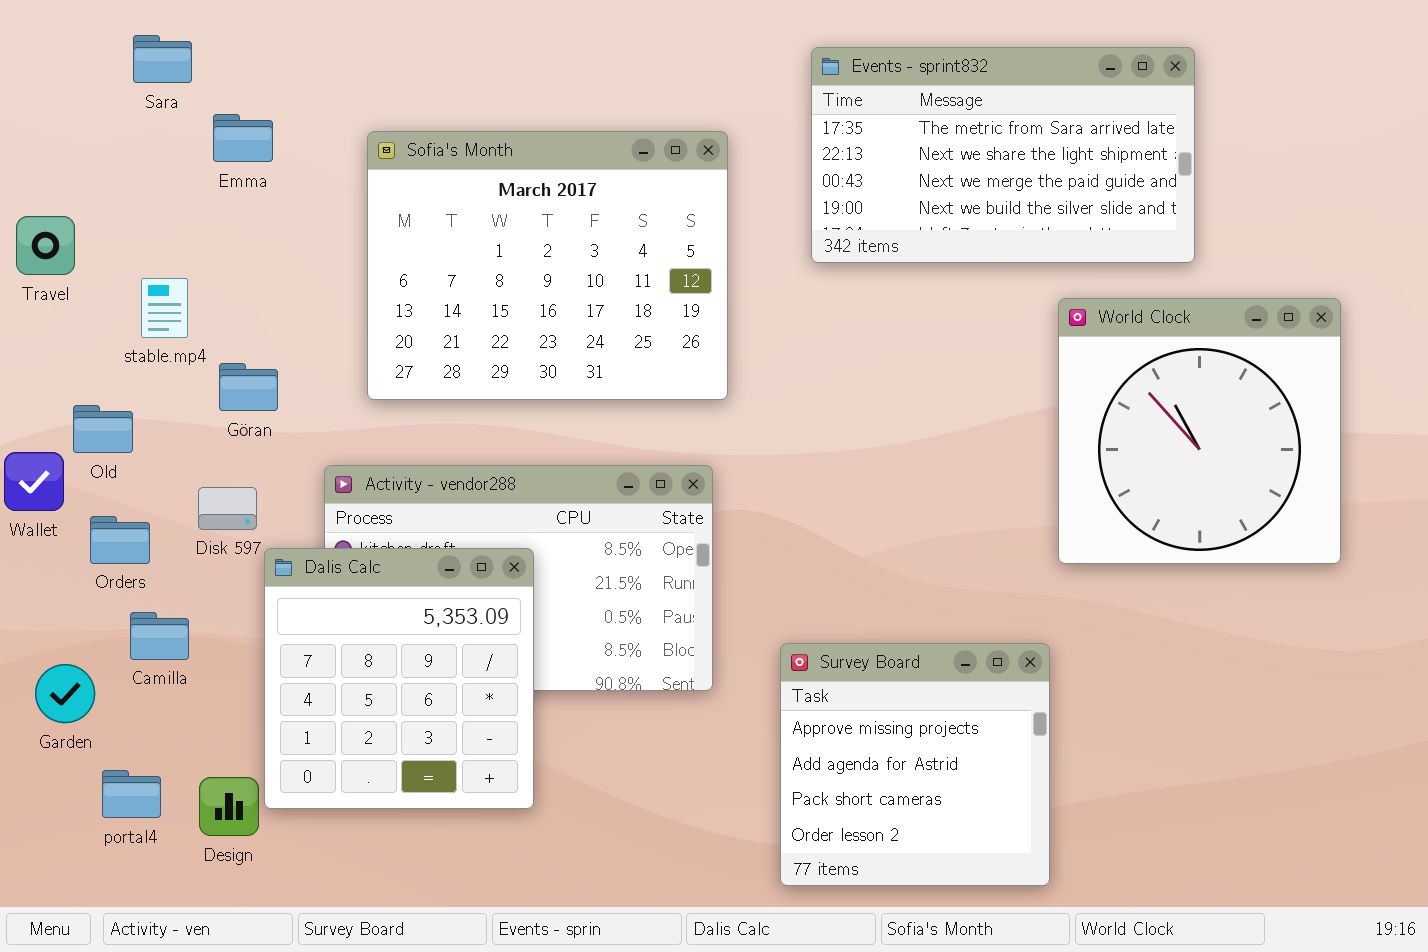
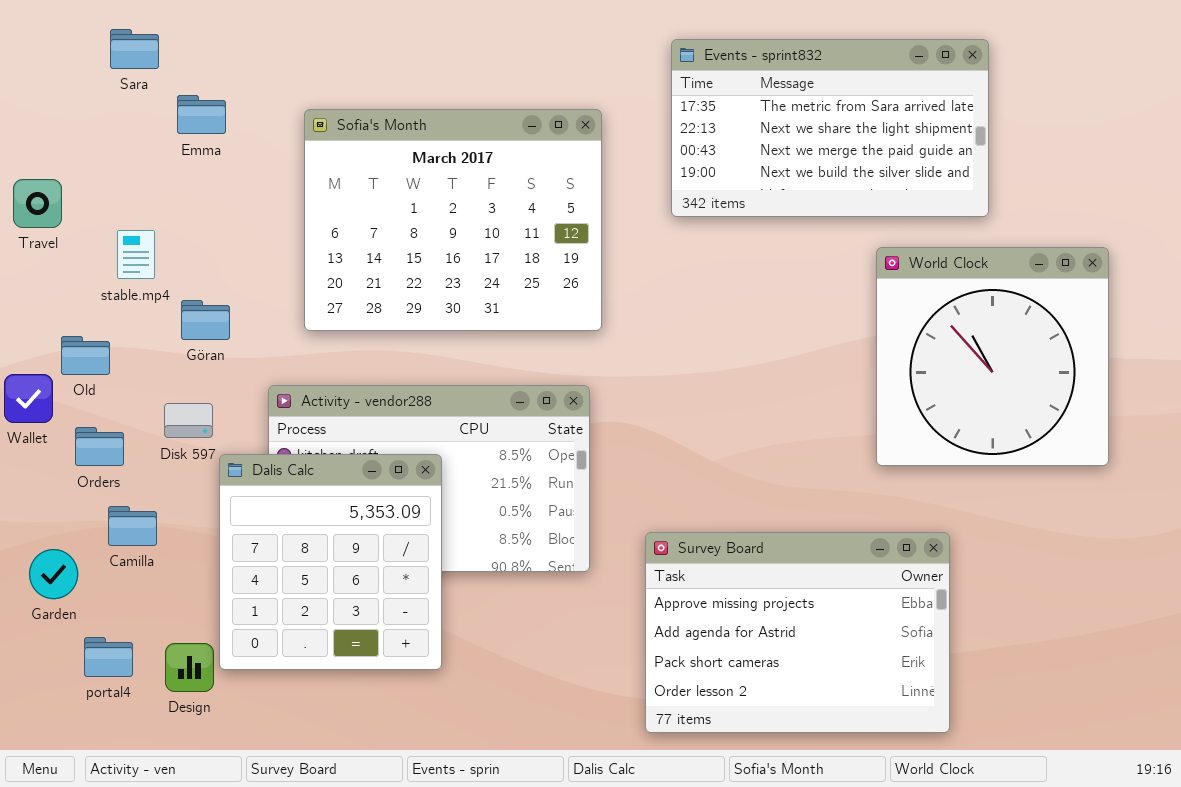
Survey Board: [780,643,1050,886] -> [645,532,950,733], resized

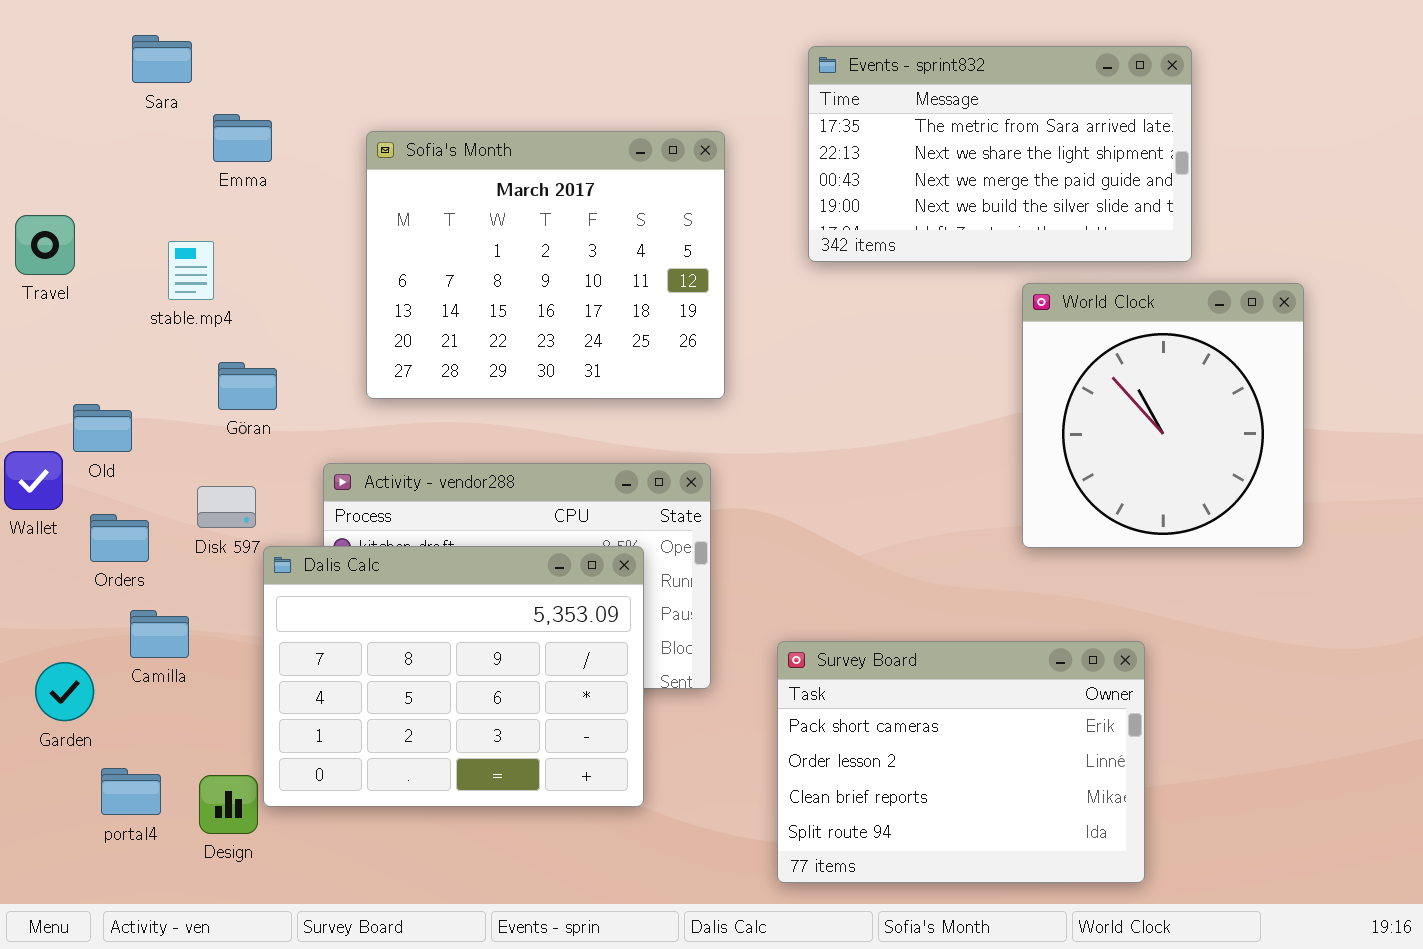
stable.mp4: [117,230,155,279] -> [168,241,214,300], moved
World Clock: [876,247,1109,466] -> [1022,283,1304,548], moved
Dalis Calc: [219,454,442,670] -> [263,546,644,807], resized
Survey Board: [645,532,950,733] -> [777,641,1145,883], scrolled down 2 rows

